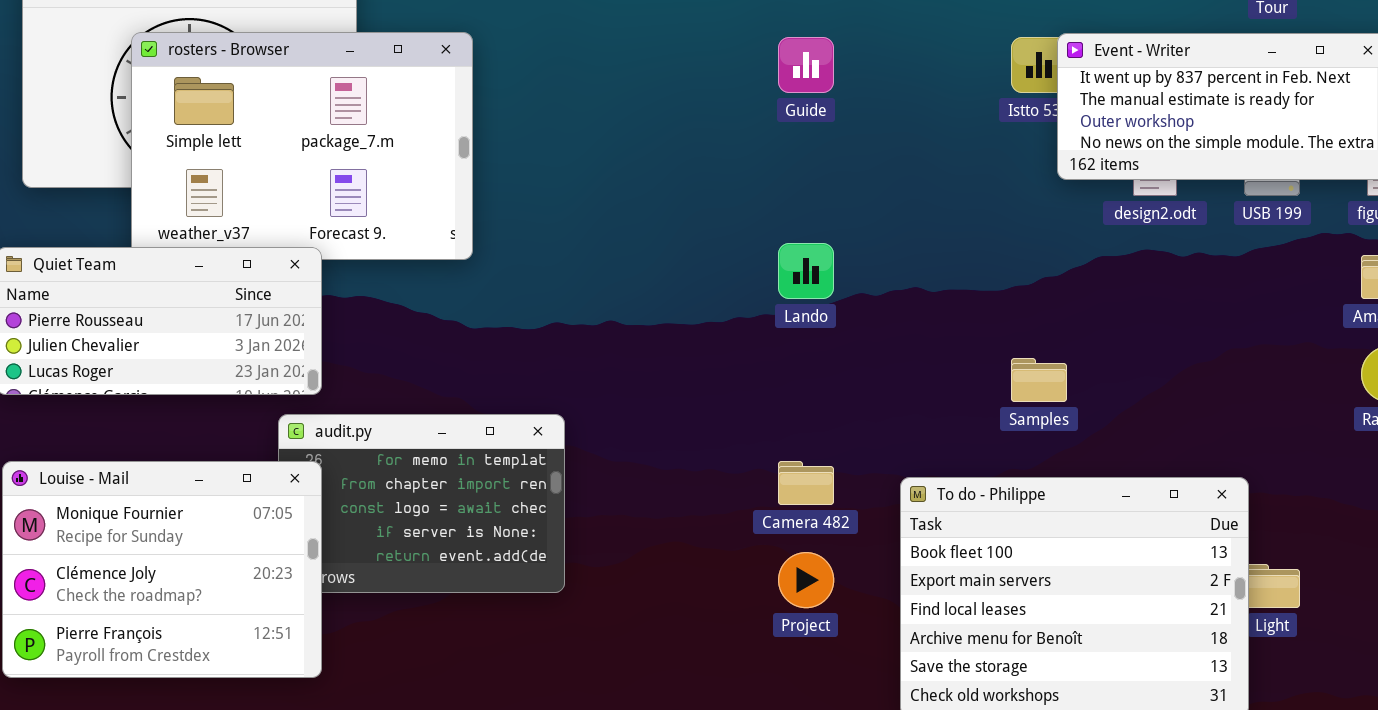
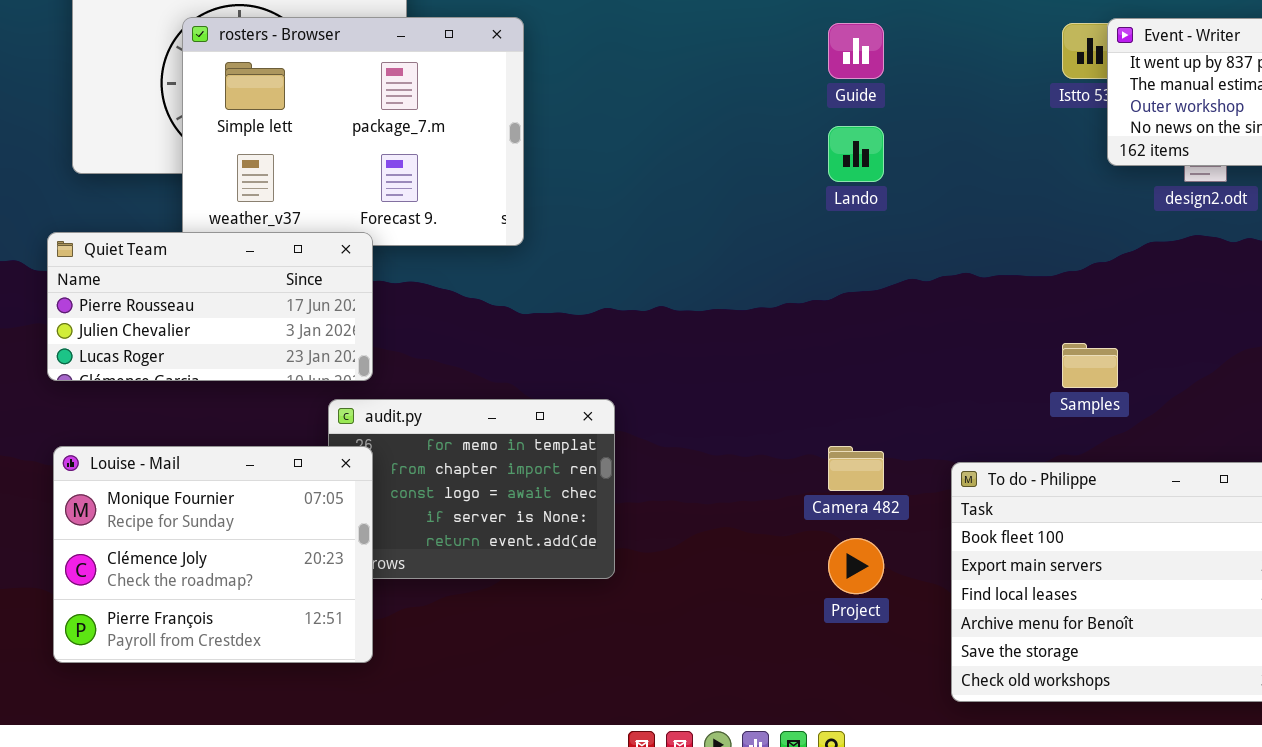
Lando: [778,243,834,299] -> [828,126,884,182], moved

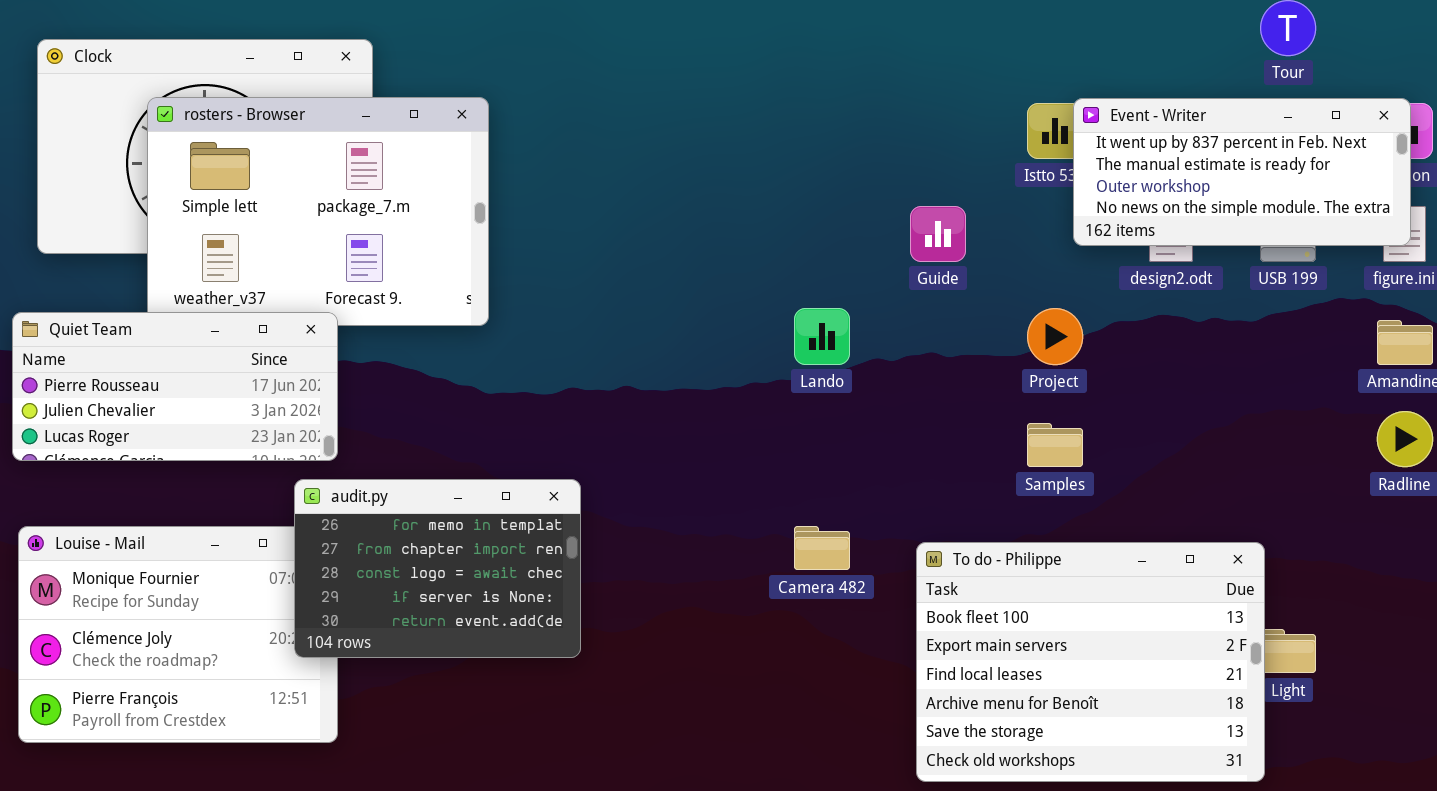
Guide: [828,23,884,79] -> [910,206,966,262], moved
Lando: [828,126,884,182] -> [794,308,850,365], moved
audit.py: [328,399,615,579] -> [294,479,581,658], raised
Project: [828,538,884,594] -> [1027,308,1083,365], moved

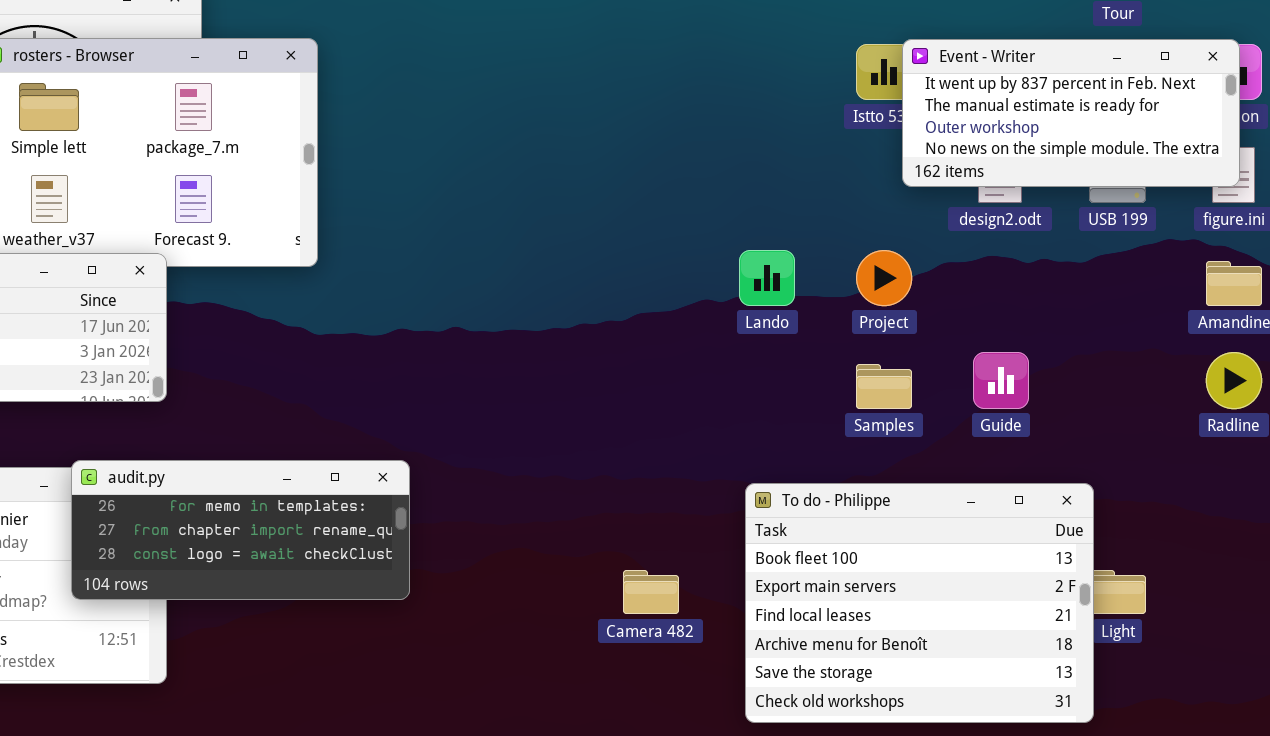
Guide: [910,206,966,262] -> [973,352,1029,409], moved
Lando: [794,308,850,365] -> [739,250,795,306], moved
audit.py: [294,479,581,658] -> [71,460,410,600], resized
Camera 482: [794,526,850,570] -> [623,570,679,614], moved

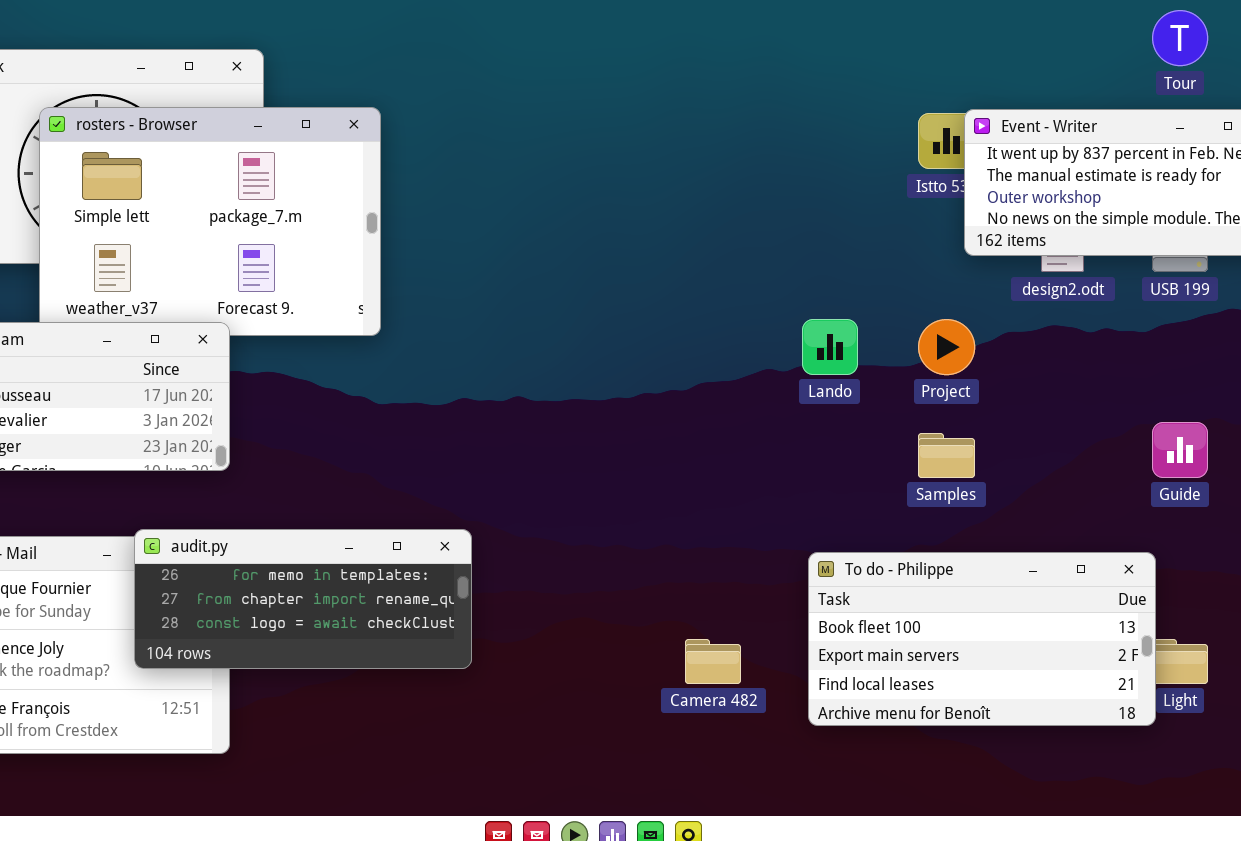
Guide: [973,352,1029,409] -> [1152,422,1208,478], moved
To do - Philippe: [745,483,1094,723] -> [808,552,1156,726], resized

